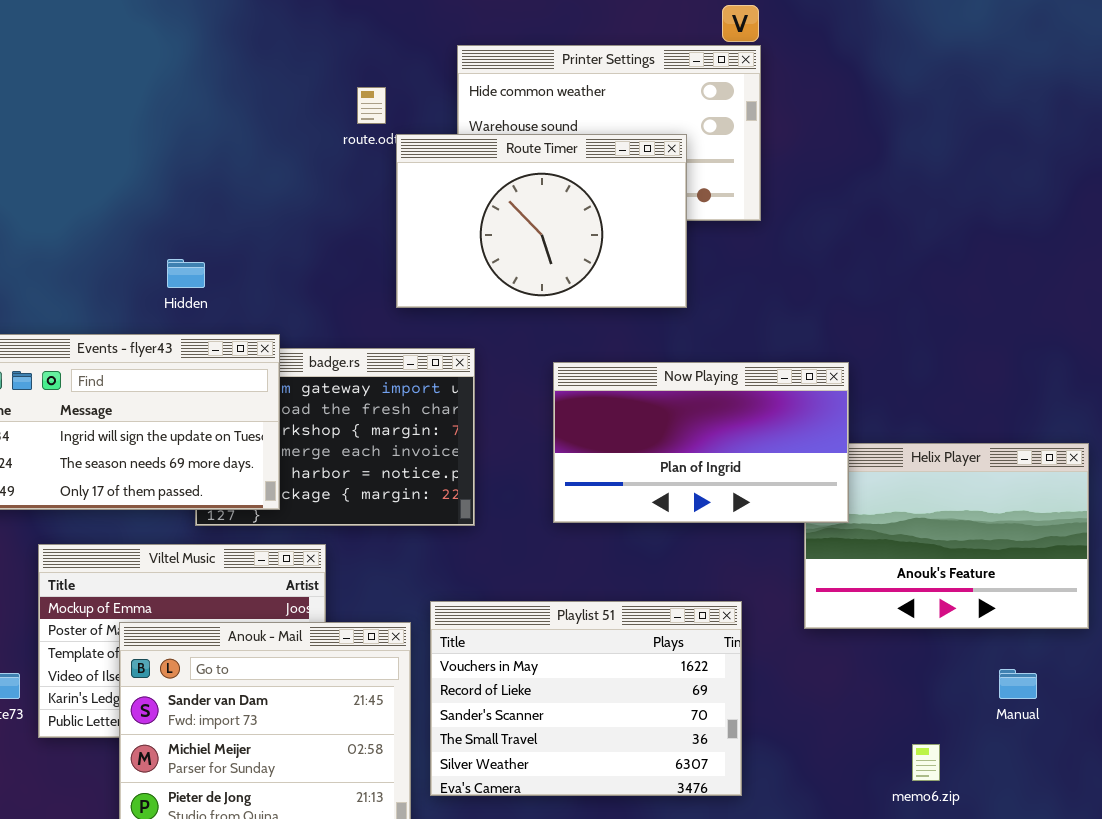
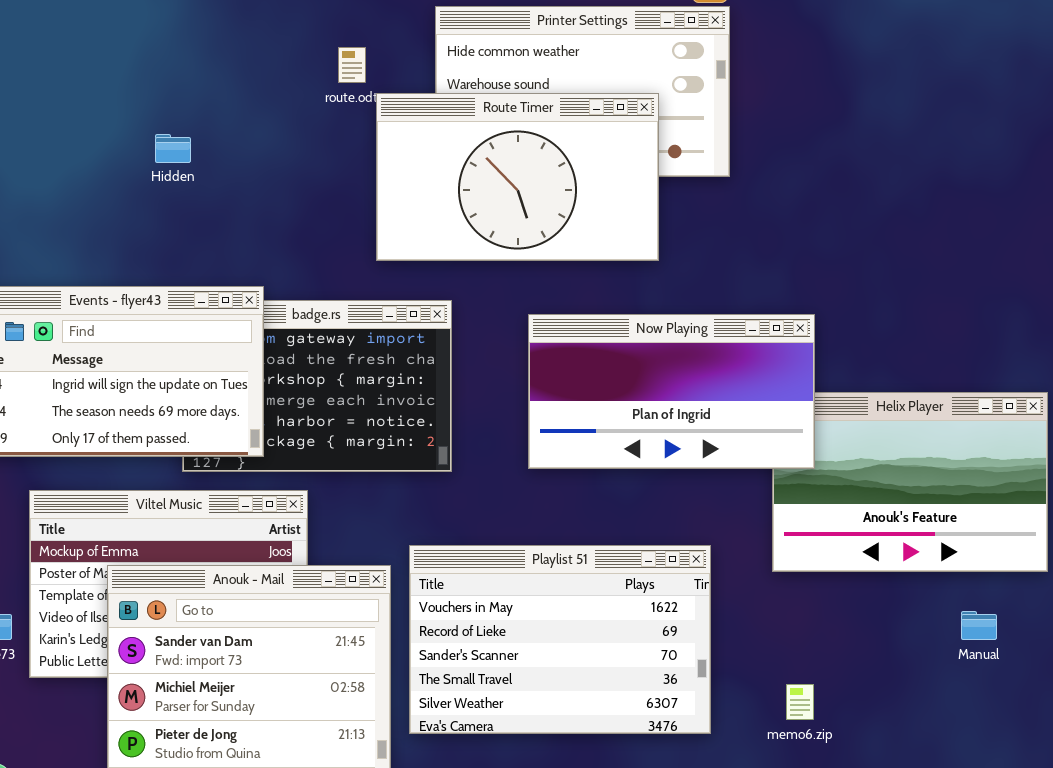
Hidden: [167,259,205,288] -> [155,134,191,163], moved
memo6.zip: [912,744,940,781] -> [786,684,814,720], moved

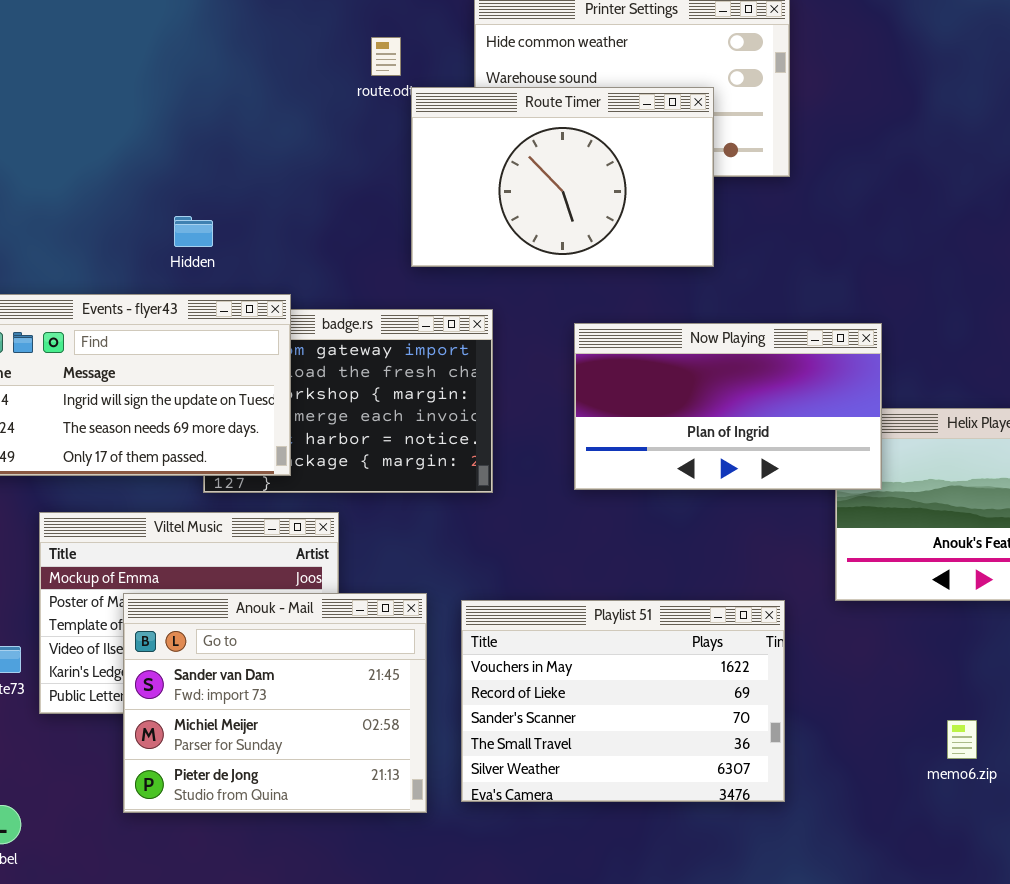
Hidden: [155,134,191,163] -> [174,216,213,247], moved
Playlist 51: [409,545,711,734] -> [461,600,785,802], moved
memo6.zip: [786,684,814,720] -> [947,720,977,759], moved

